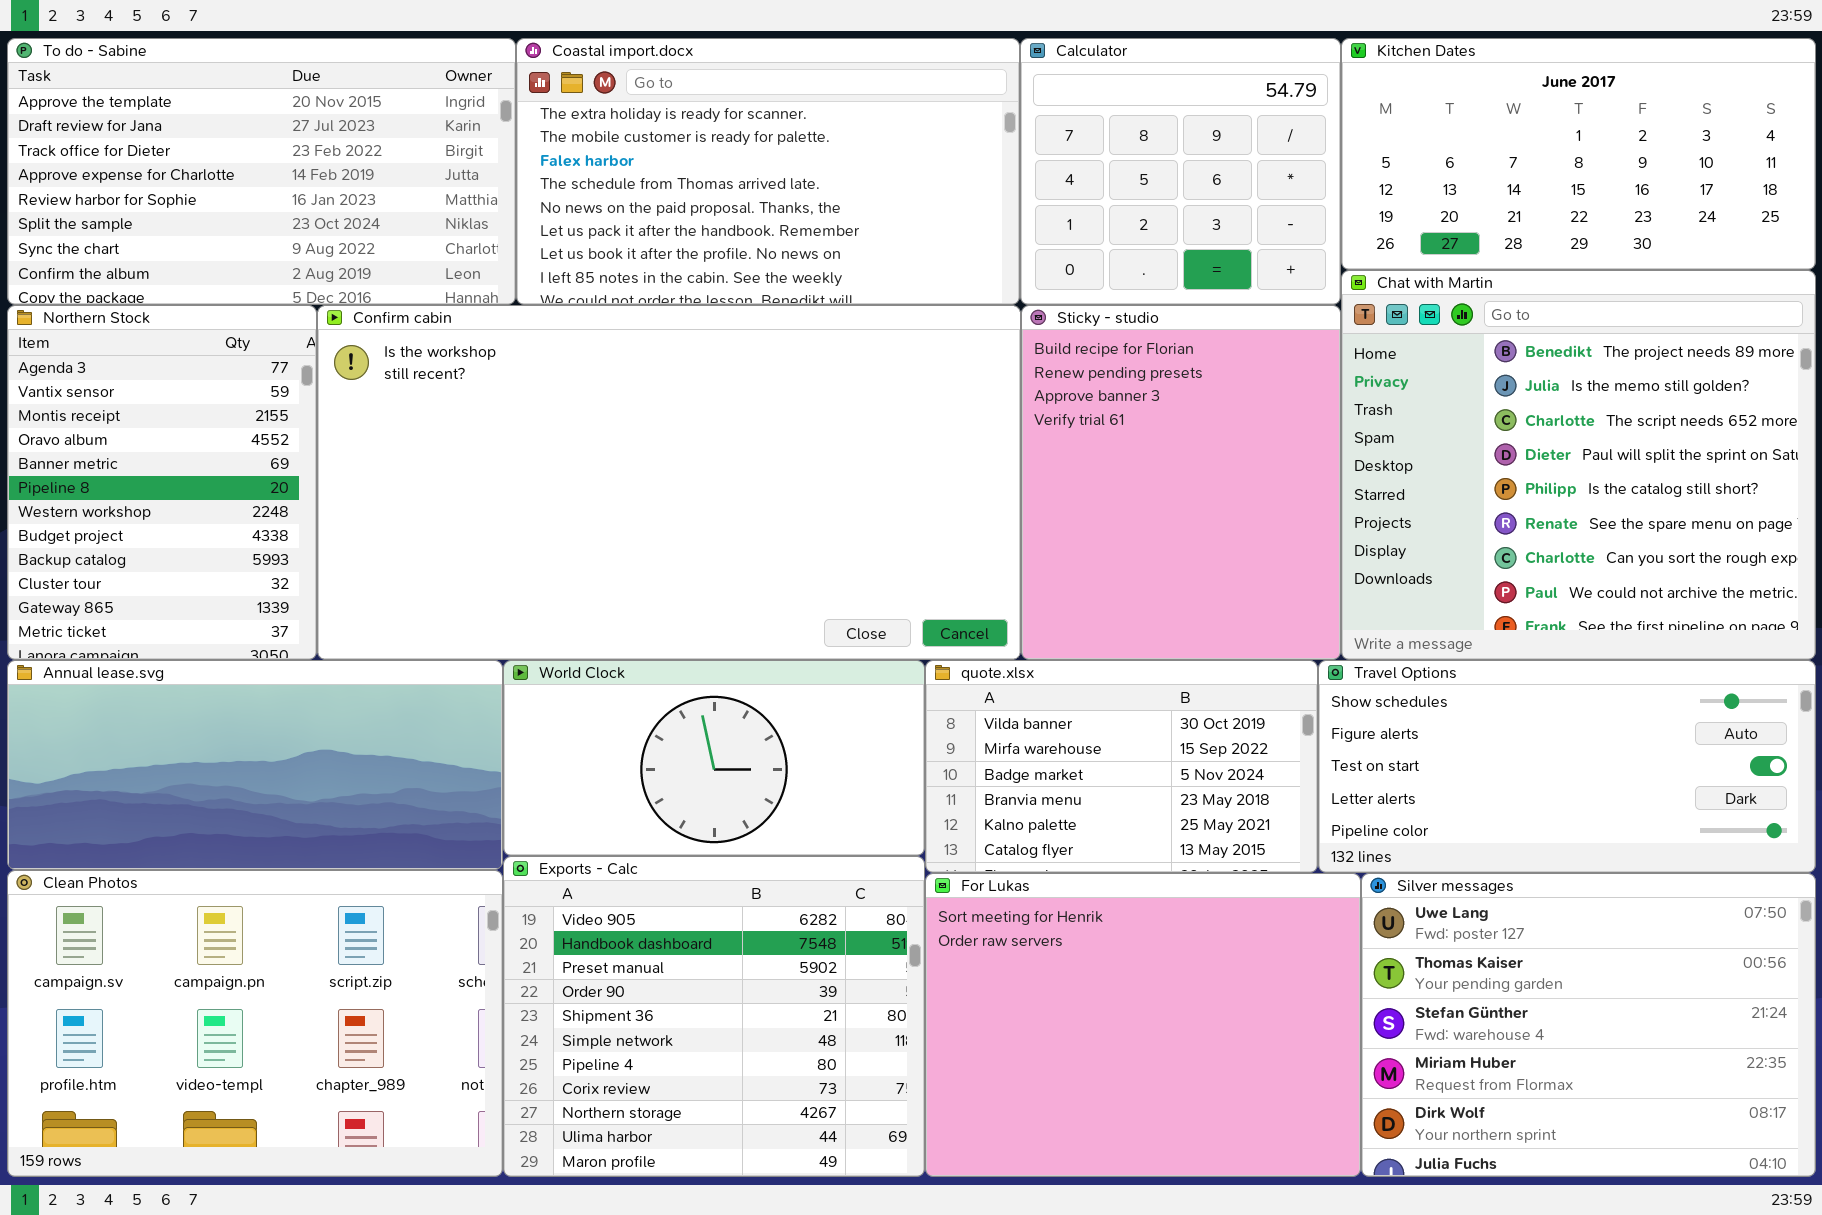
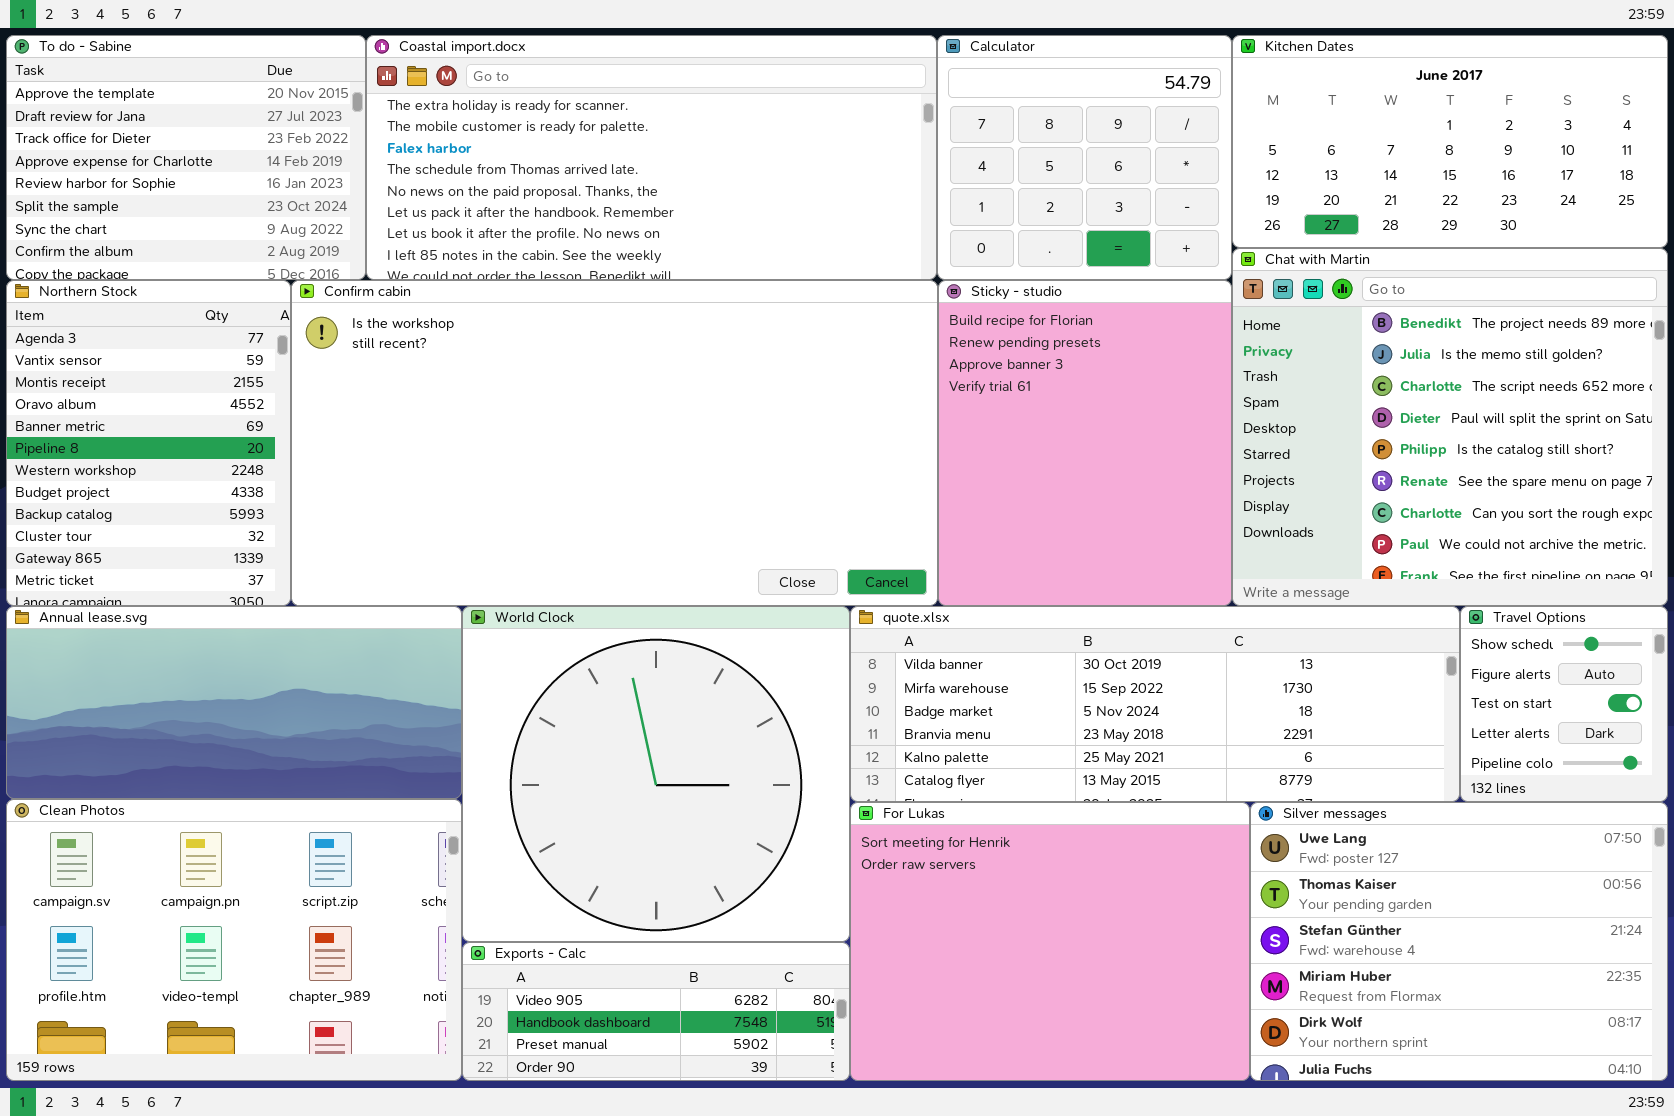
To do - Sabine: [7,38,516,305] -> [6,35,366,280], resized
Coastal import.docx: [516,38,1020,305] -> [366,35,937,280], resized
World Clock: [503,660,925,856] -> [462,606,850,942], resized
quote.xlsx: [925,660,1318,873] -> [850,606,1460,802], resized
Travel Options: [1318,660,1816,873] -> [1460,606,1668,802], resized
Exports - Calc: [503,856,925,1177] -> [462,942,850,1081], resized

